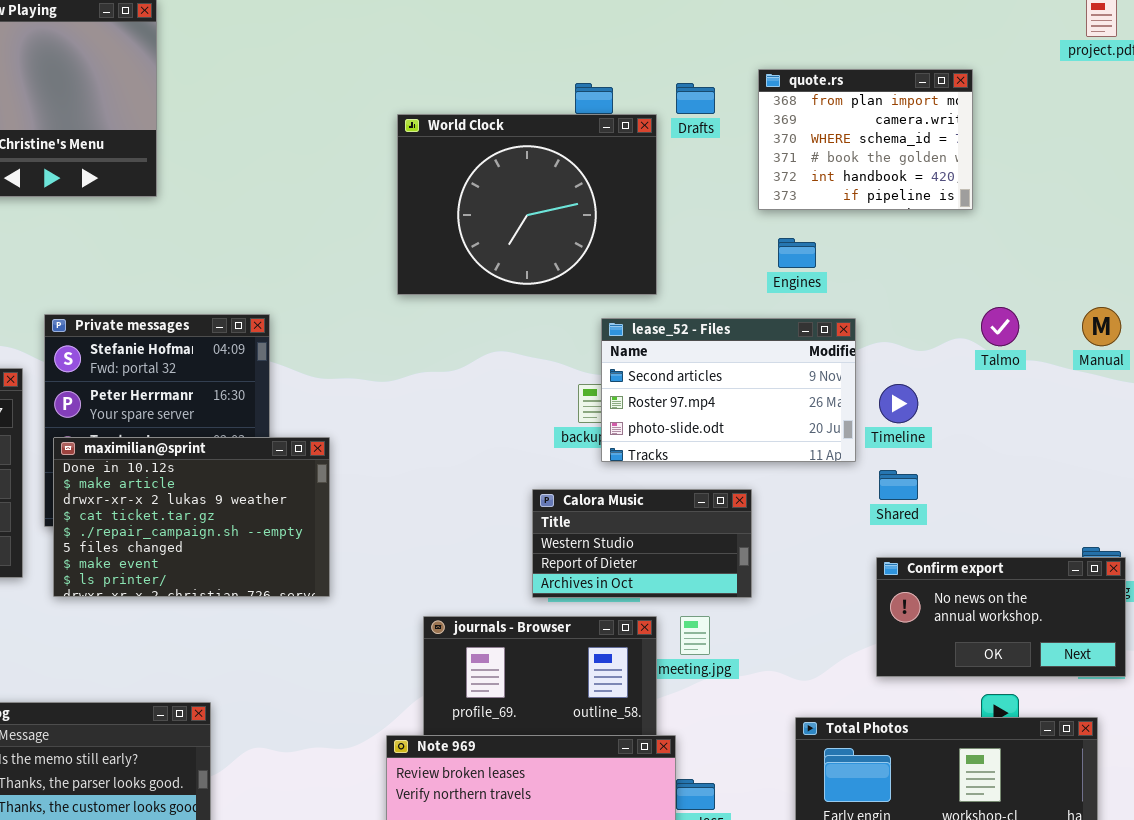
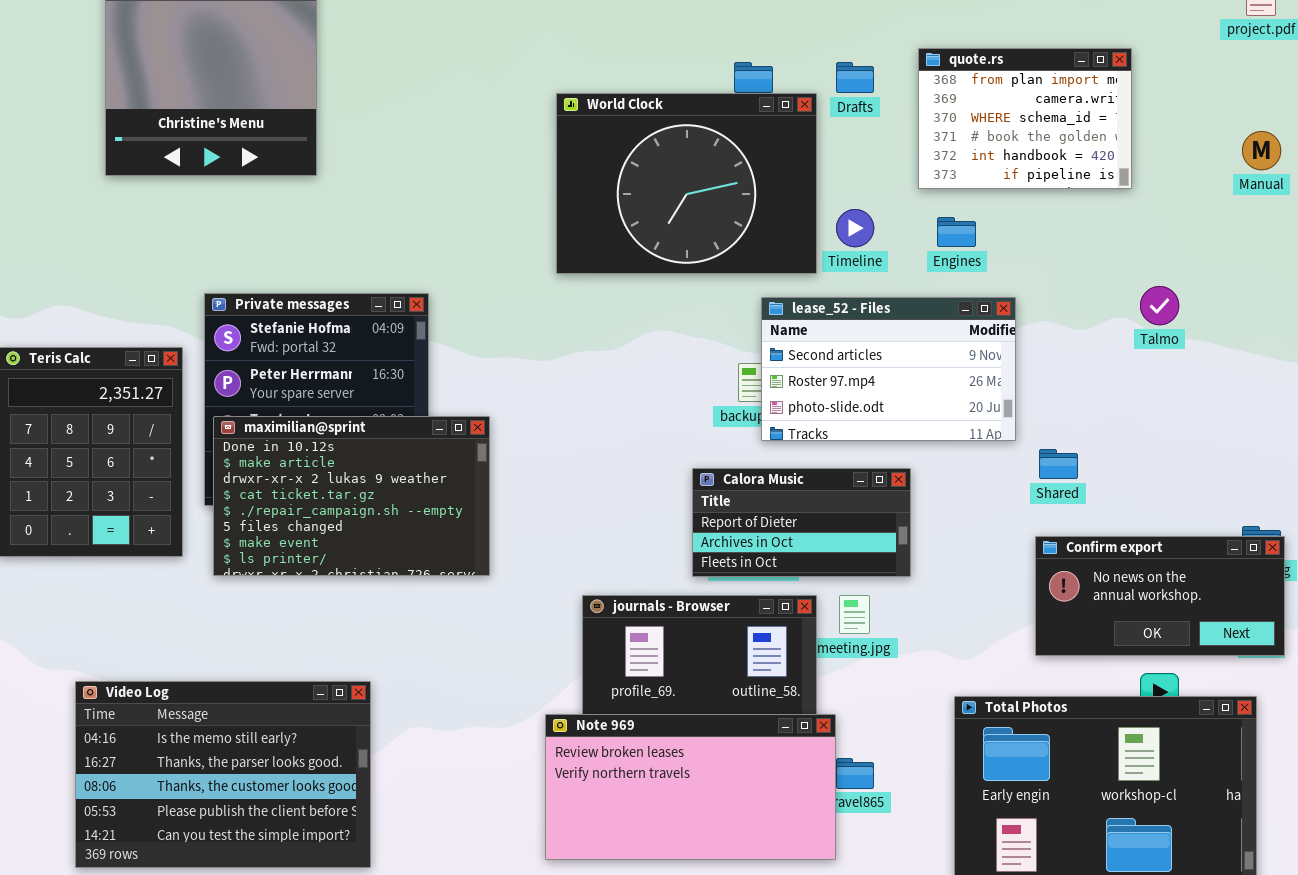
Manual: [1082,307,1121,346] -> [1242,131,1281,170], moved
Timeline: [879,384,918,423] -> [836,209,874,247], moved
Calora Music: [532,489,752,598] -> [692,468,911,577], scrolled down 1 row

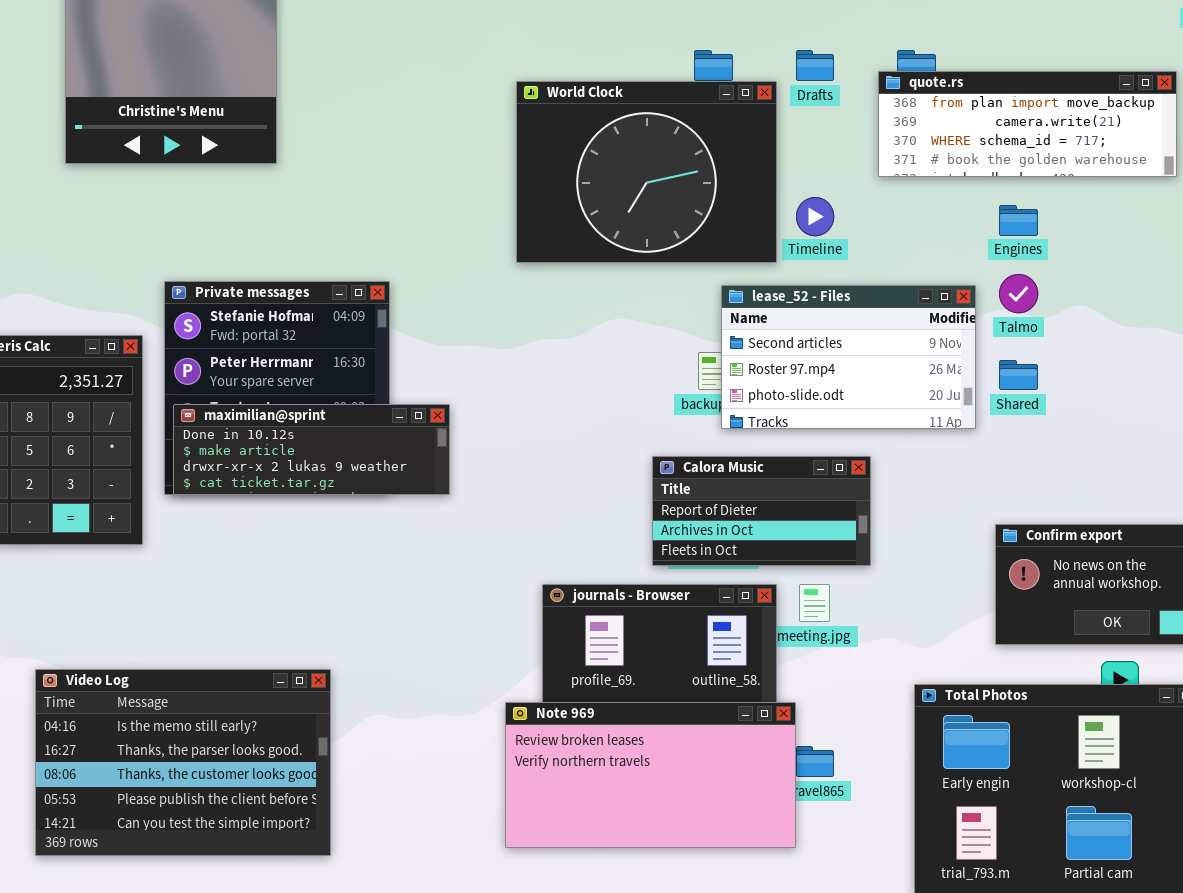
quote.rs: [918,48,1132,189] -> [878,71,1177,177], resized
Engines: [937,217,976,247] -> [999,205,1038,236], moved
Talmo: [1140,286,1179,325] -> [999,274,1038,313], moved
maximilian@sprint: [213,416,490,576] -> [173,404,450,495], resized
Shared: [1039,449,1078,479] -> [999,360,1038,390], moved

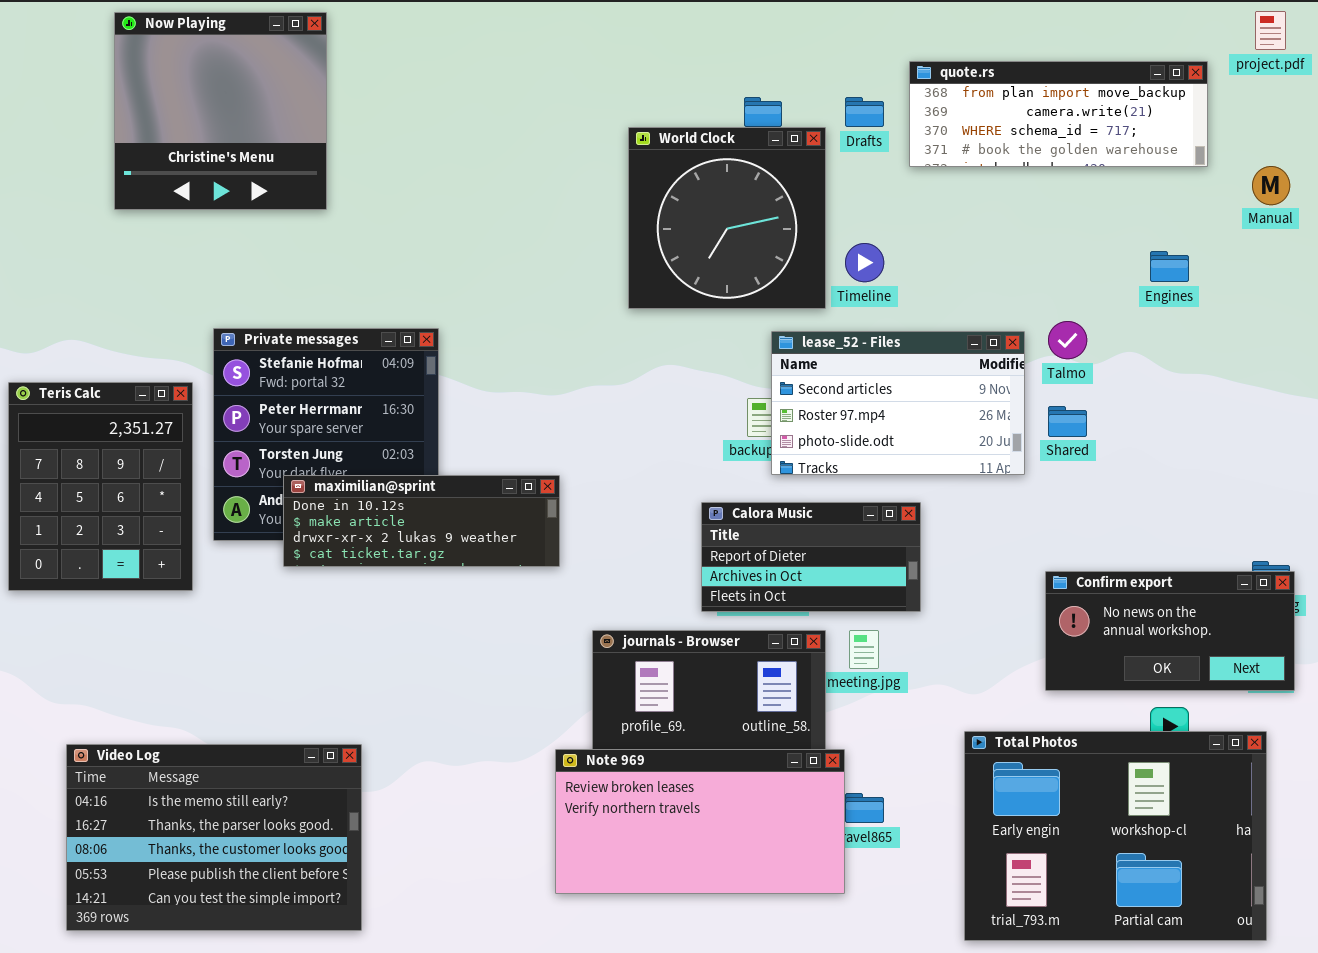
quote.rs: [878,71,1177,177] -> [909,61,1208,167], moved
World Clock: [516,81,777,263] -> [628,127,826,309], resized
Engines: [999,205,1038,236] -> [1150,251,1189,282], moved
maximilian@sprint: [173,404,450,495] -> [283,475,560,567], moved
Video Log: [35,669,331,856] -> [66,744,362,931], moved

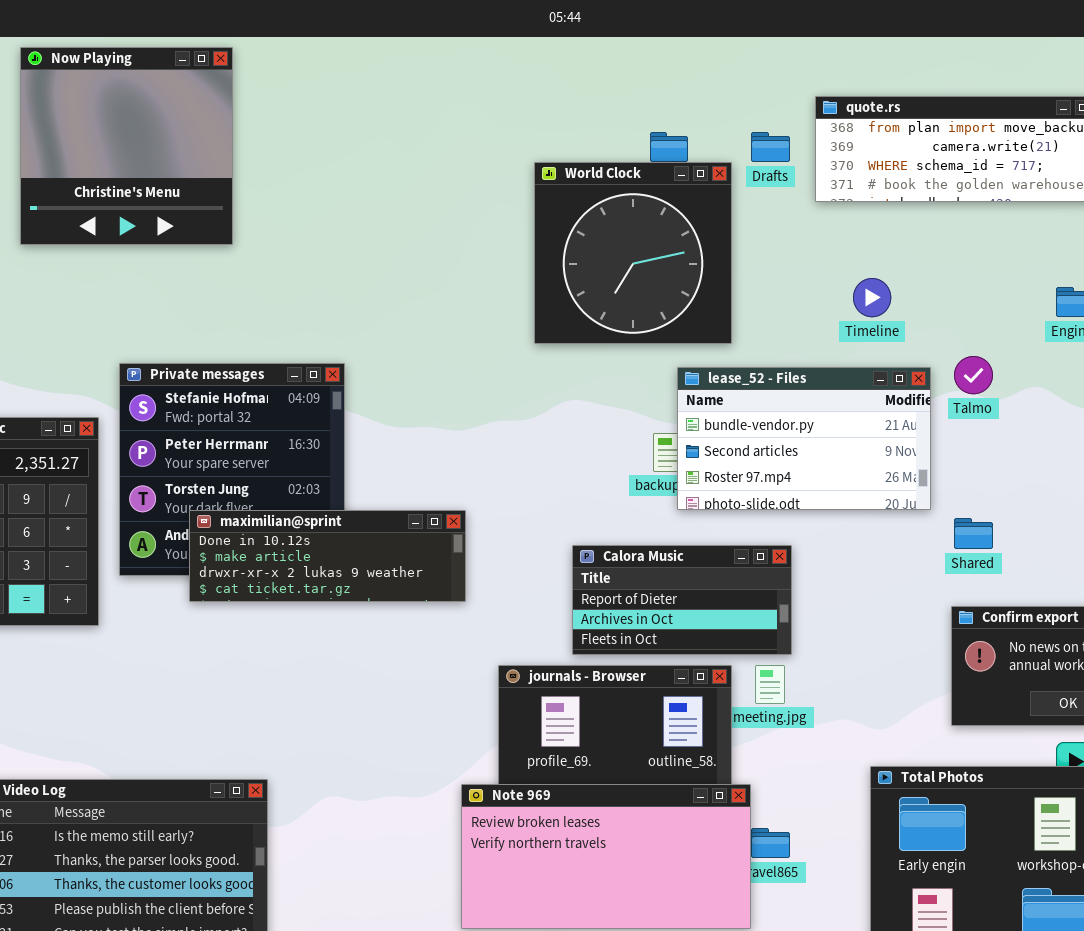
Timeline: [845,243,884,282] -> [853,278,891,317], moved
lease_52 - Files: [771,331,1025,475] -> [677,367,931,510], scrolled up 1 row
Shared: [1048,406,1087,437] -> [954,518,993,549], moved
Calora Music: [701,502,921,612] -> [572,545,792,655], moved

